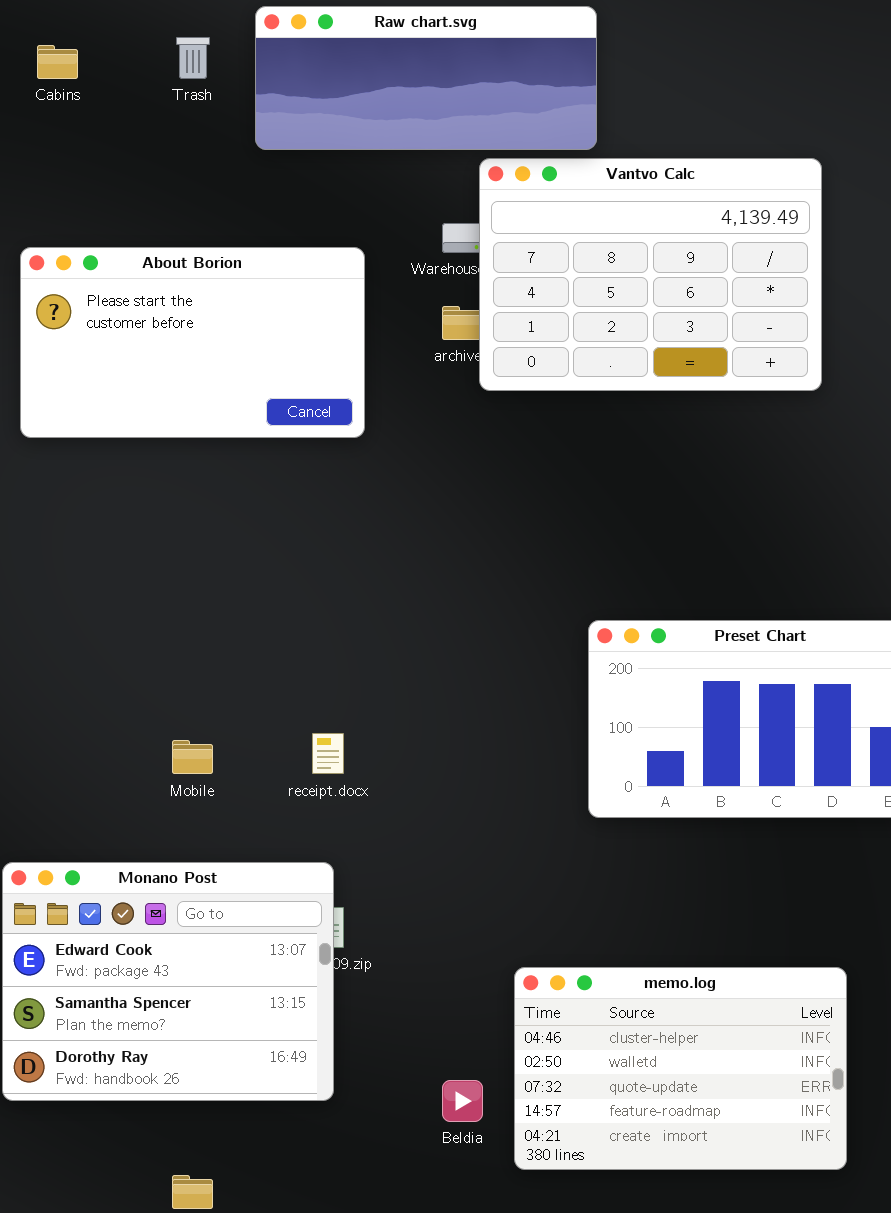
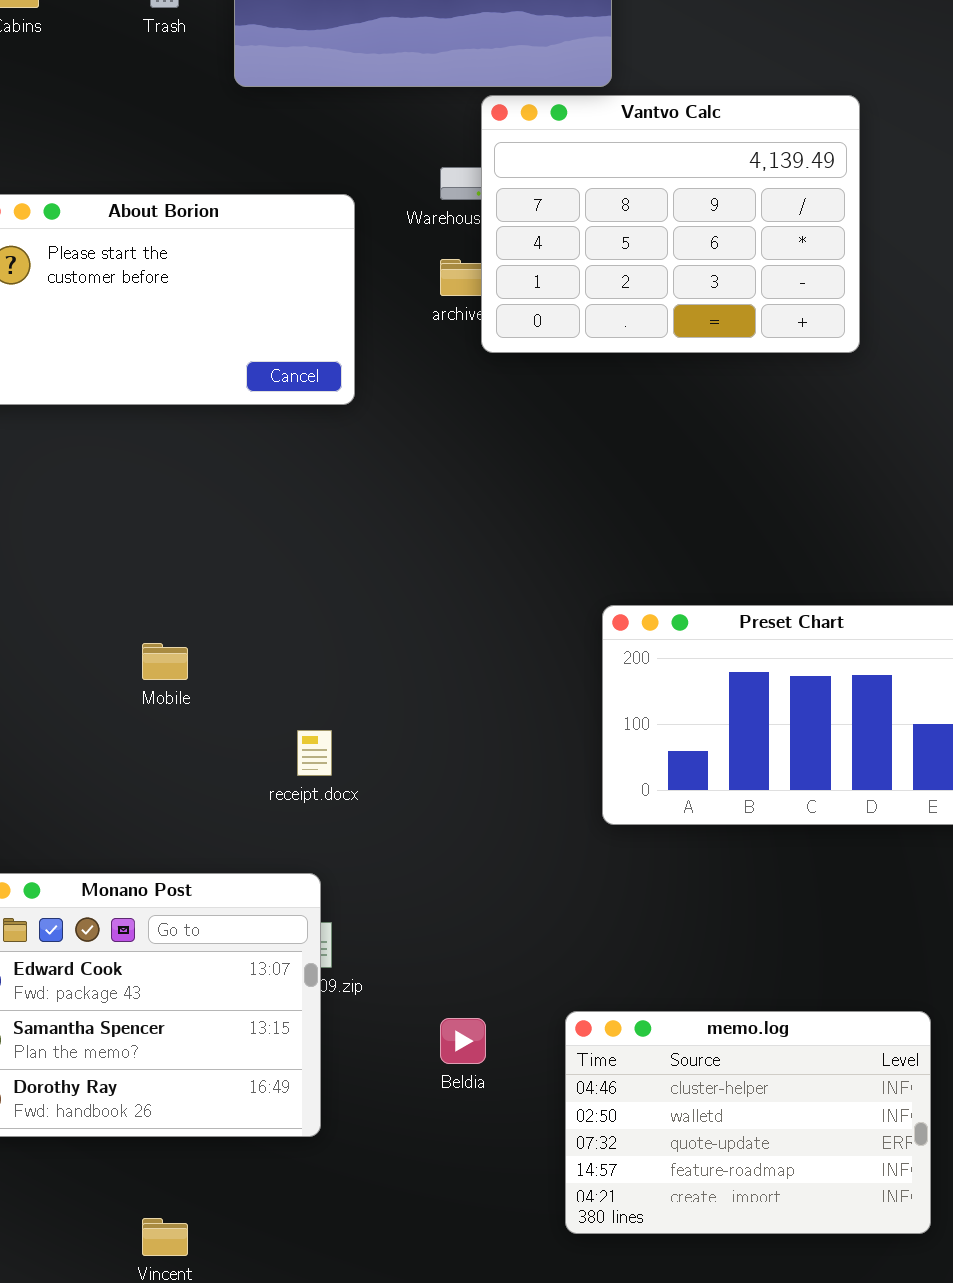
Mobile: [172,740,213,774] -> [142,643,188,680], moved
memo.log: [514,967,847,1170] -> [565,1011,931,1234], moved
Beldia: [442,1080,483,1122] -> [440,1018,486,1064], moved

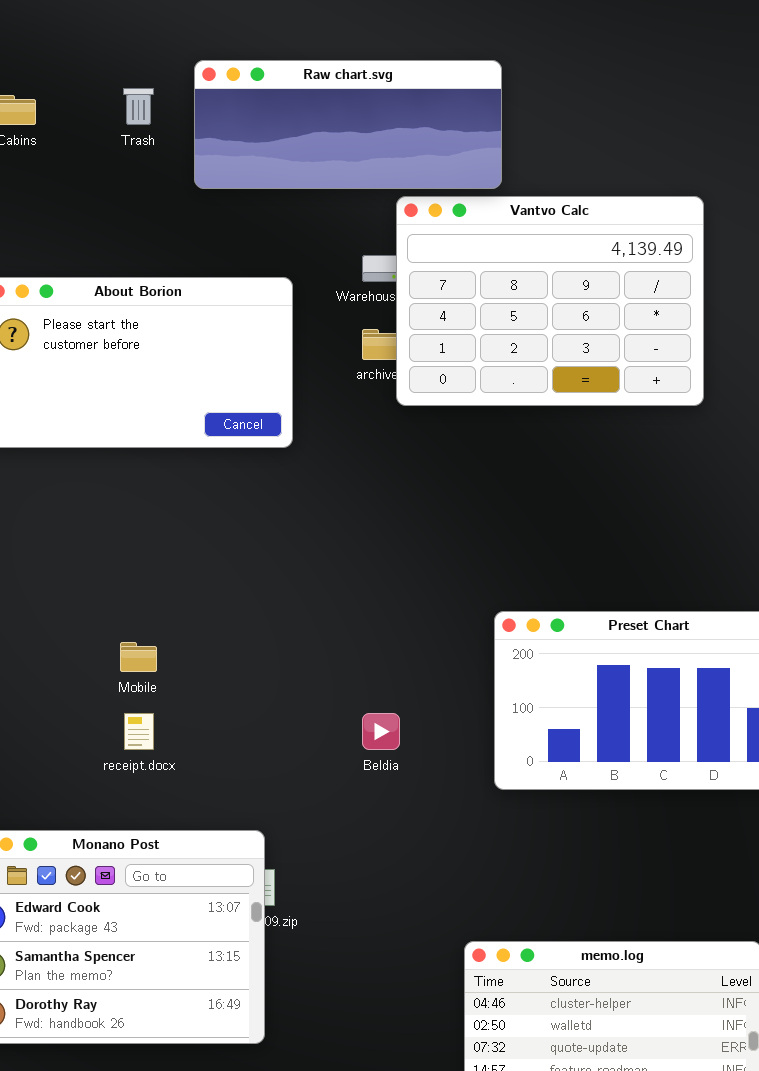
receipt.docx: [297,730,332,776] -> [124,713,154,750], moved
Beldia: [440,1018,486,1064] -> [362,713,400,750], moved

